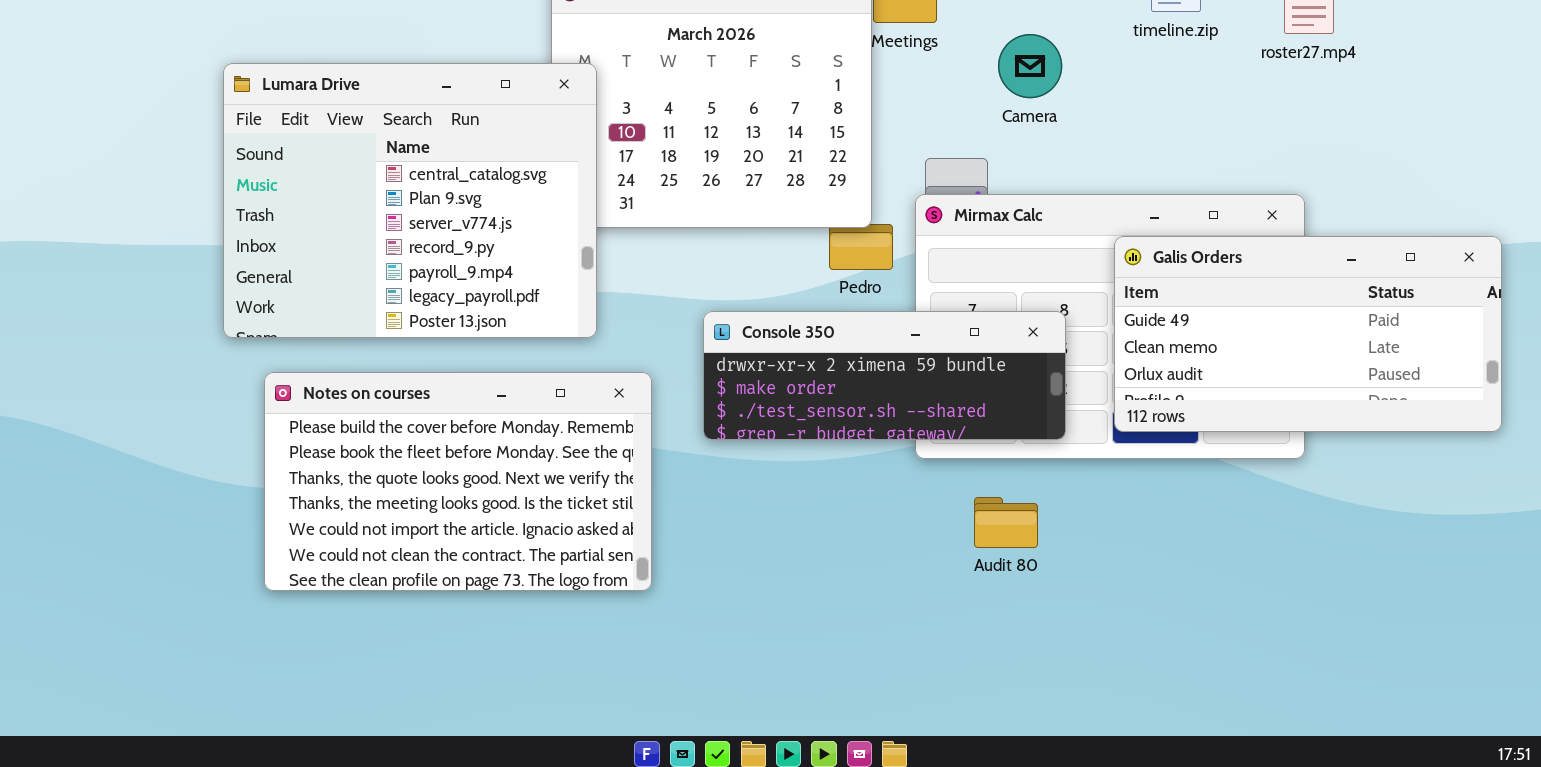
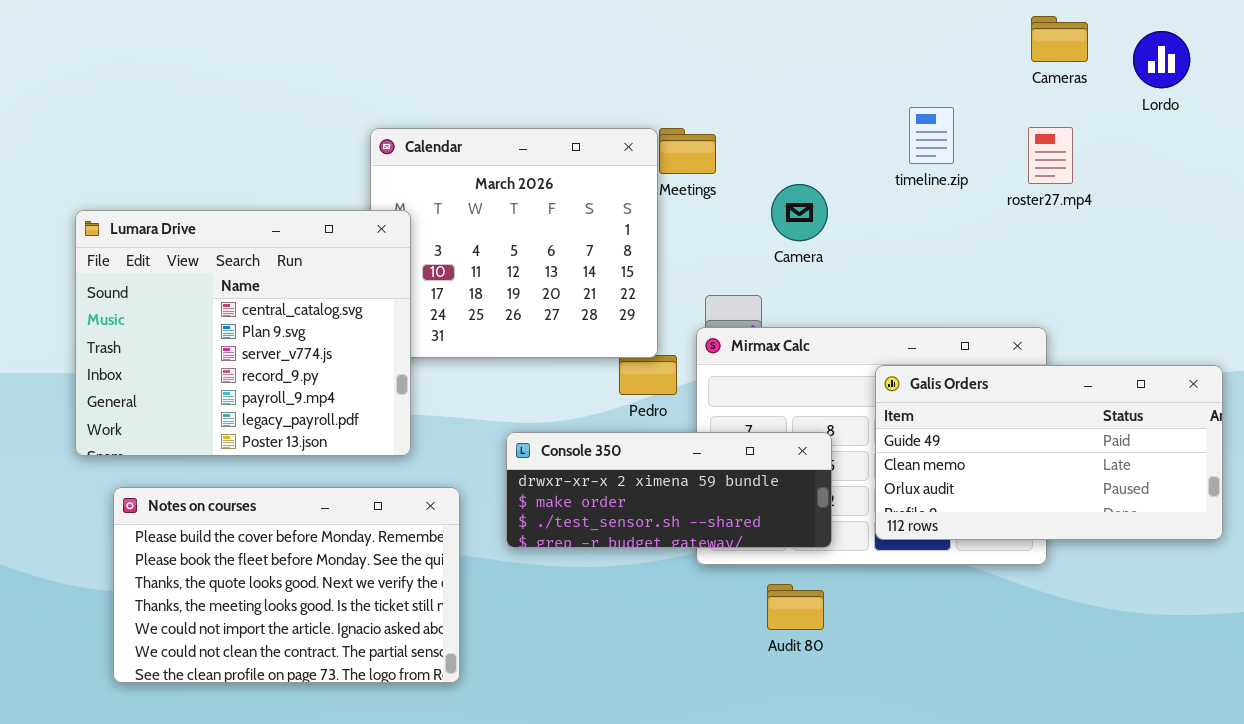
Audit 80: [974,497,1038,548] -> [767,584,824,630], moved

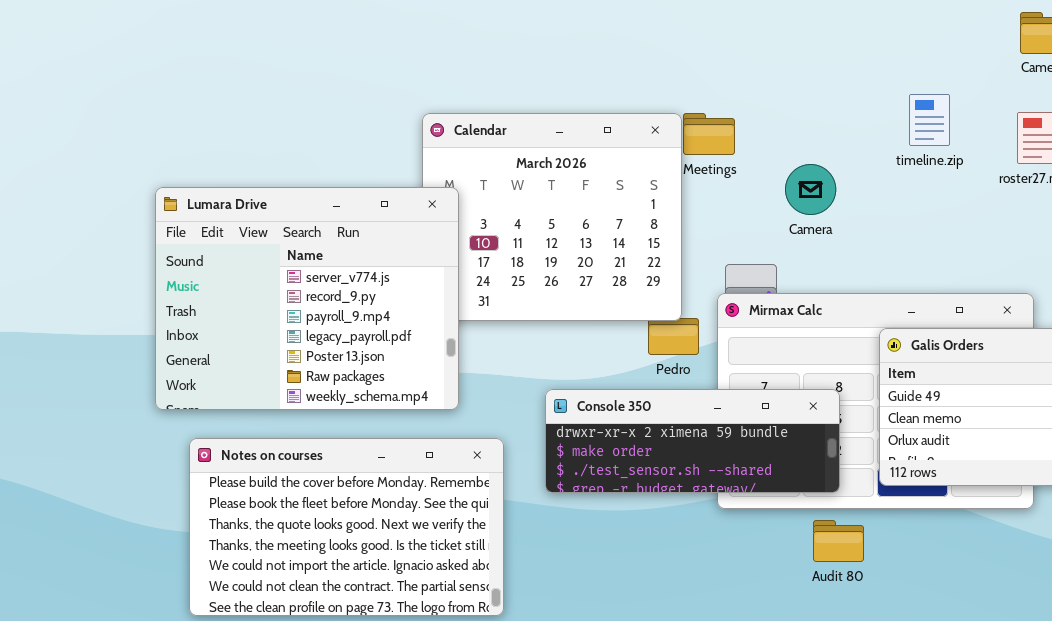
Lumara Drive: [75,210,411,456] -> [155,187,459,410], scrolled down 2 rows
Audit 80: [767,584,824,630] -> [813,520,864,562], moved

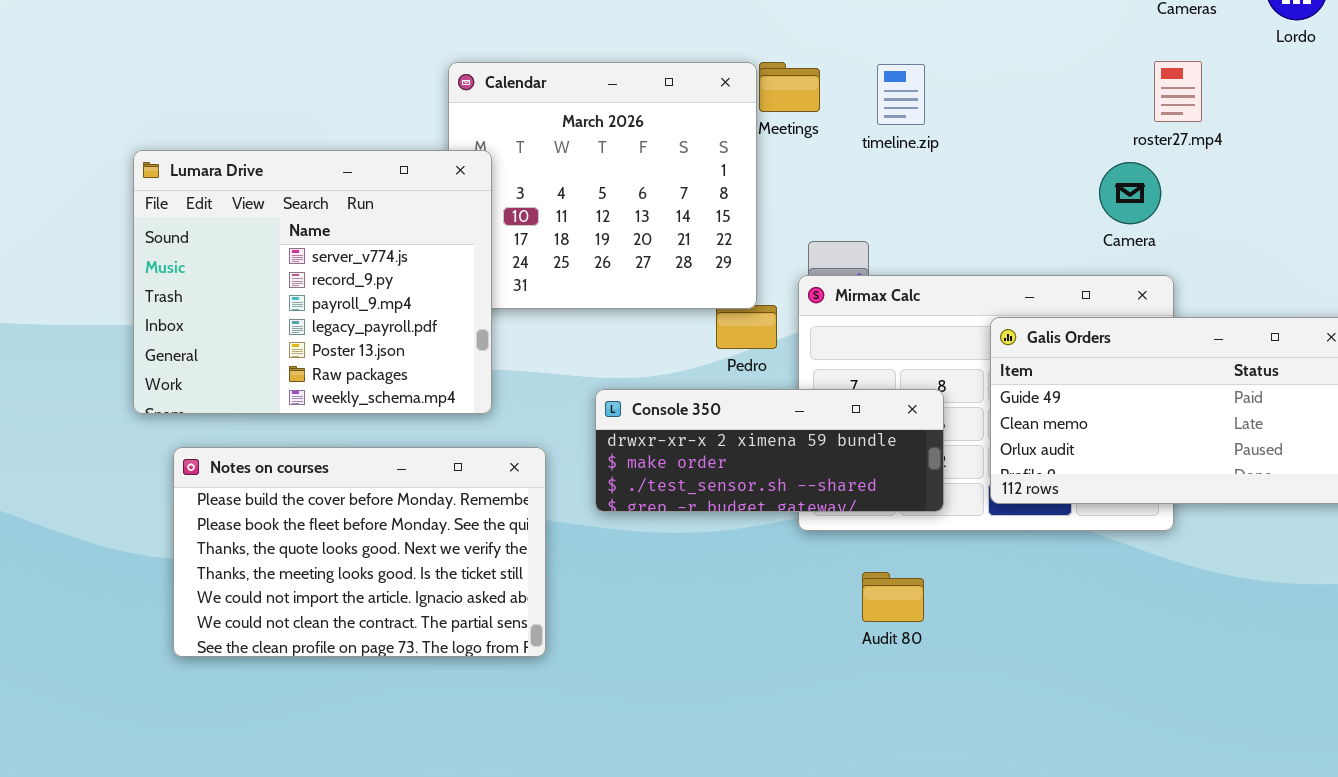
timeline.zip: [909,94,950,146] -> [877,64,925,125], moved
Camera: [785,164,836,215] -> [1099,162,1161,224], moved
Audit 80: [813,520,864,562] -> [862,572,924,622], moved

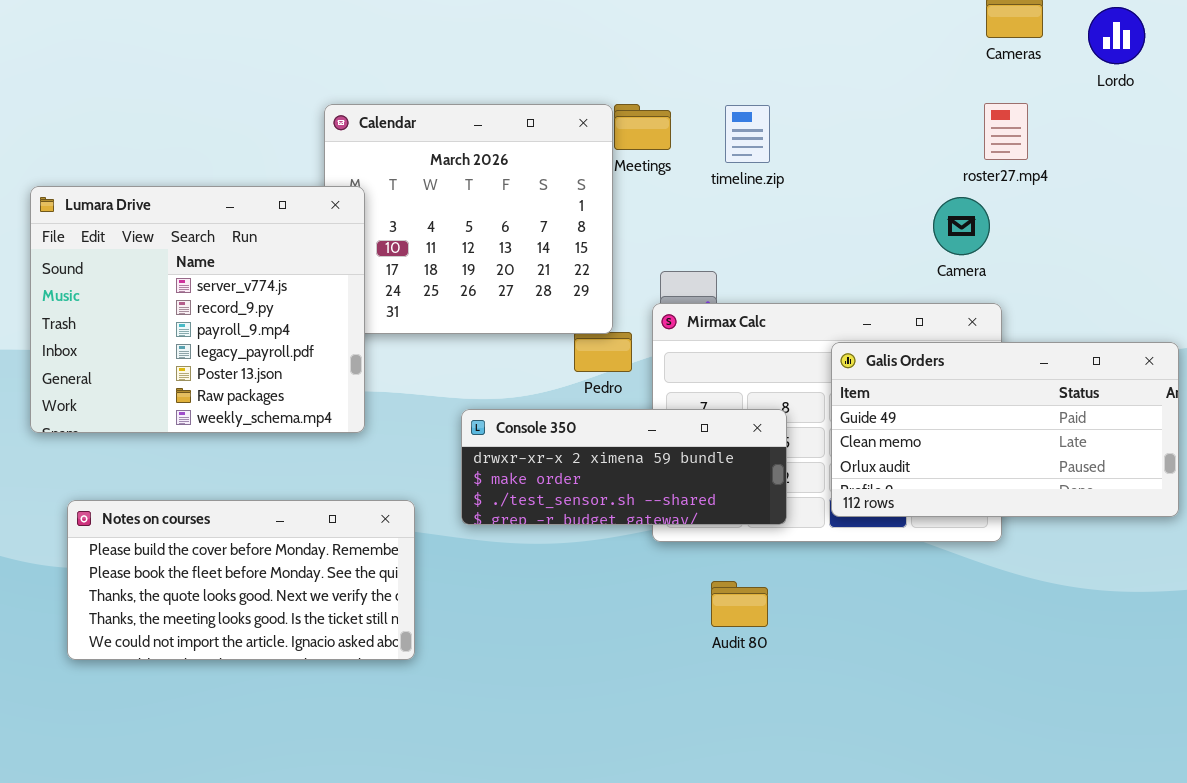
Notes on courses: [173,447,546,657] -> [67,500,415,660], resized

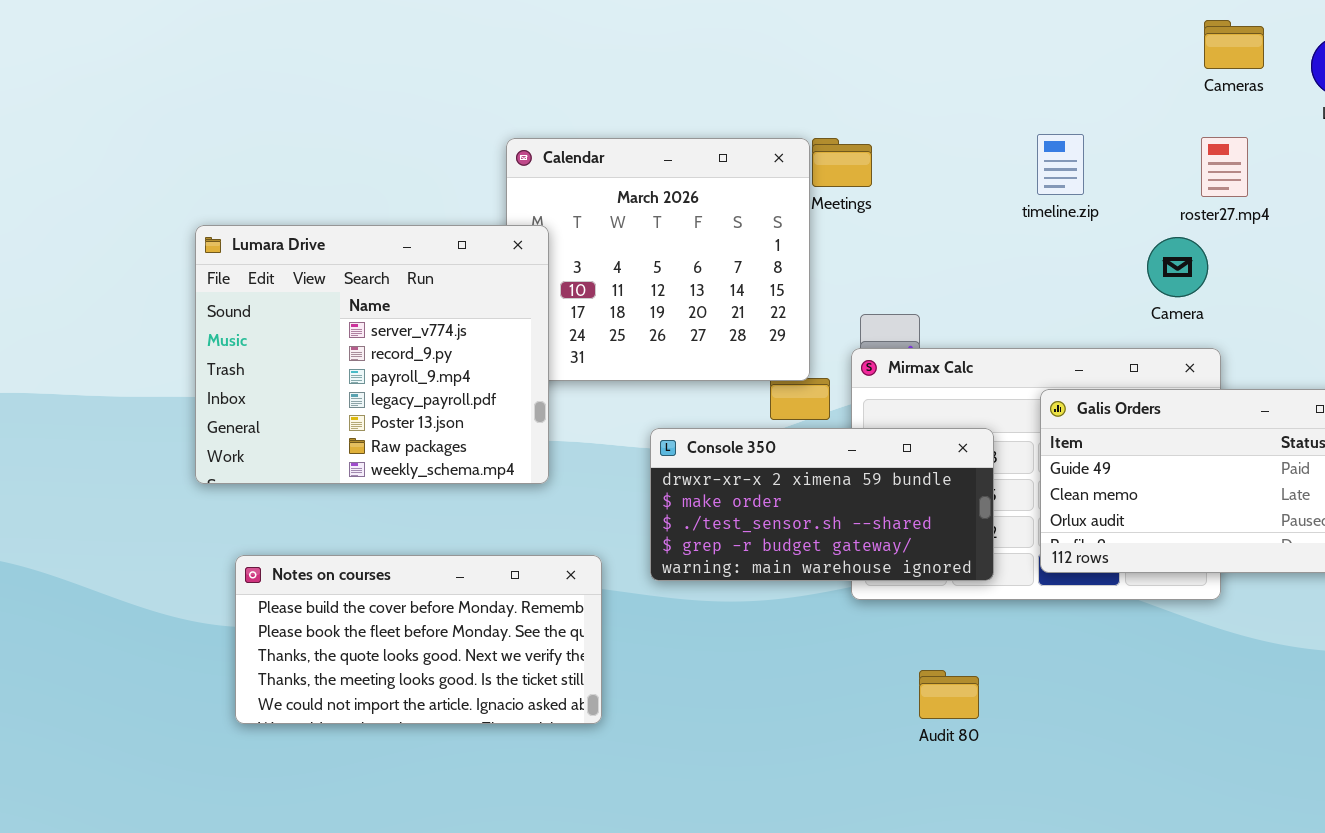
timeline.zip: [725,105,770,163] -> [1037,134,1084,195], moved
Console 350: [461,409,787,525] -> [650,428,994,581], resized
Audit 80: [711,581,768,627] -> [919,670,979,719], moved

